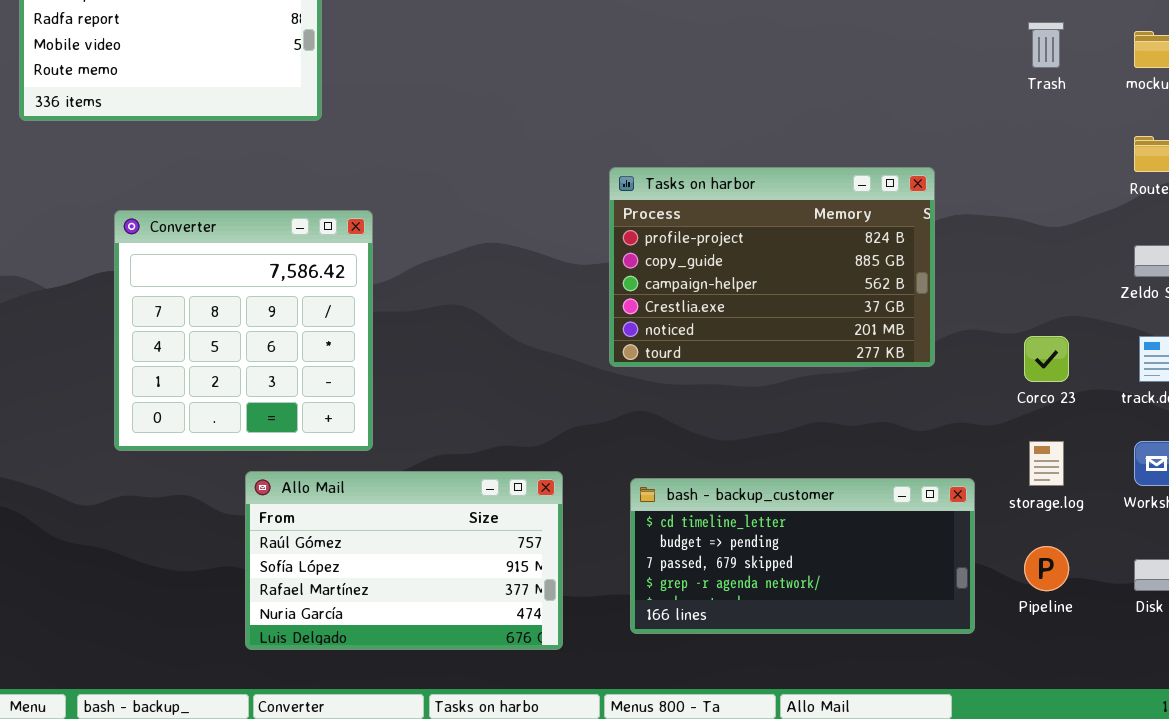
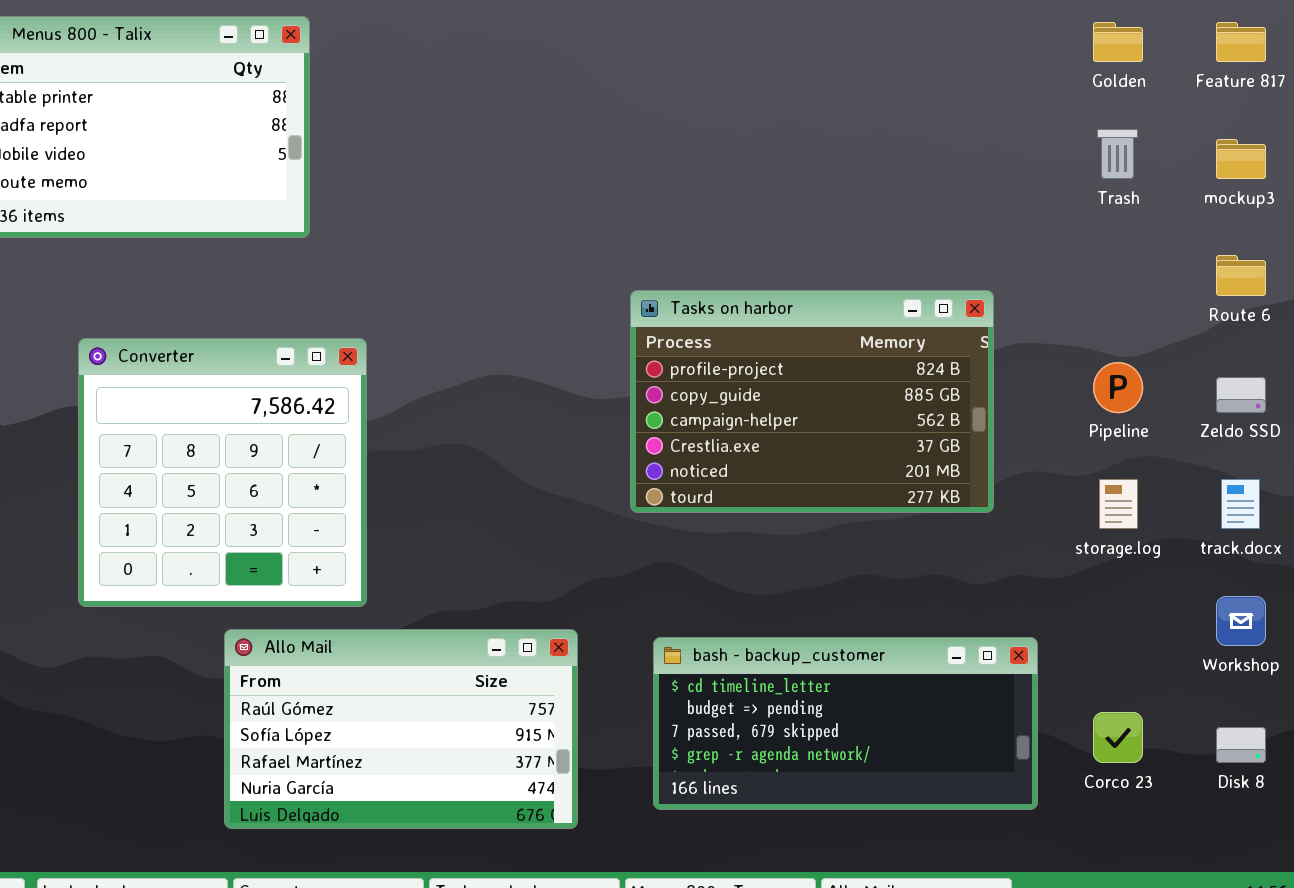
Corco 23: [1024,336,1069,382] -> [1093,712,1143,763], moved
storage.log: [1029,441,1064,486] -> [1099,479,1138,529], moved
Pipeline: [1024,546,1069,591] -> [1093,362,1143,413], moved

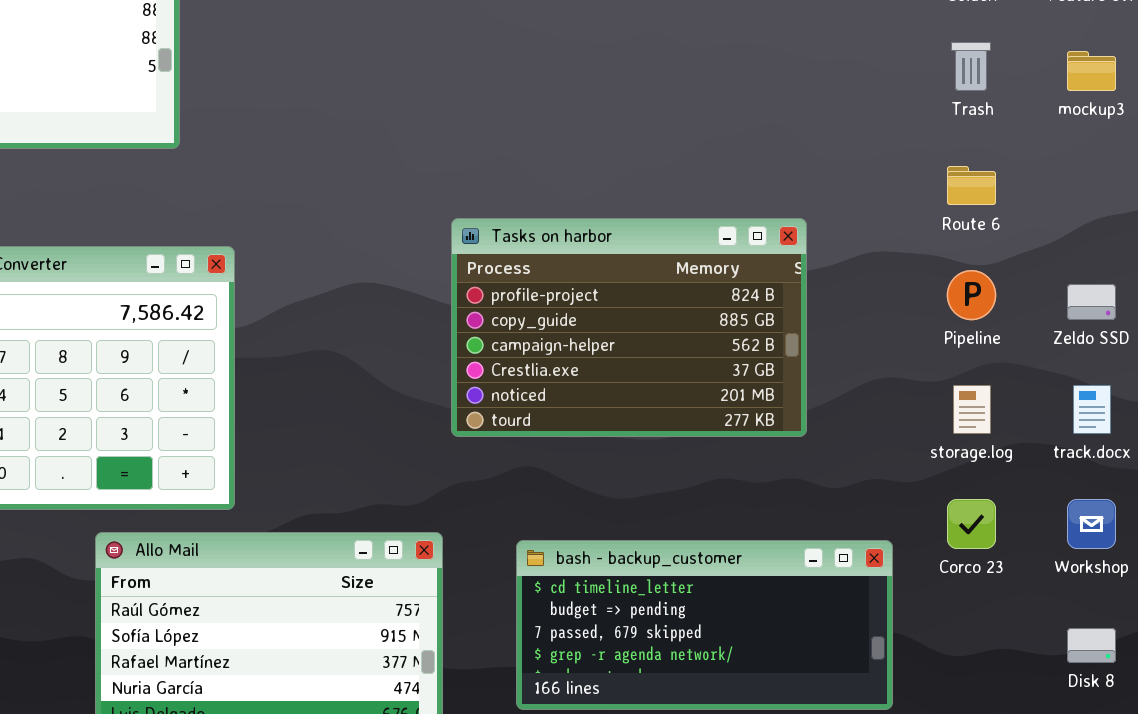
Route 6: [1216,255,1266,296] -> [947,166,996,205], moved
Tasks on harbor: [630,290,994,513] -> [451,218,807,437], moved
Corco 23: [1093,712,1143,763] -> [947,499,996,549], moved

